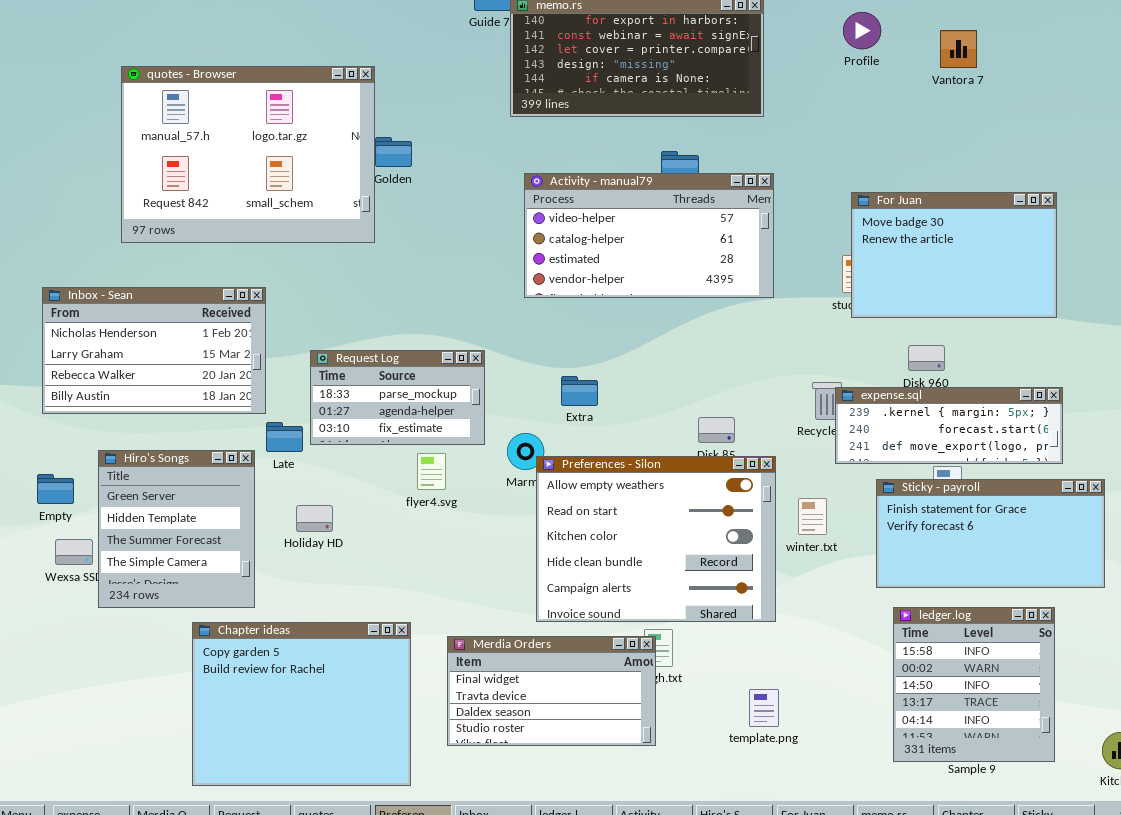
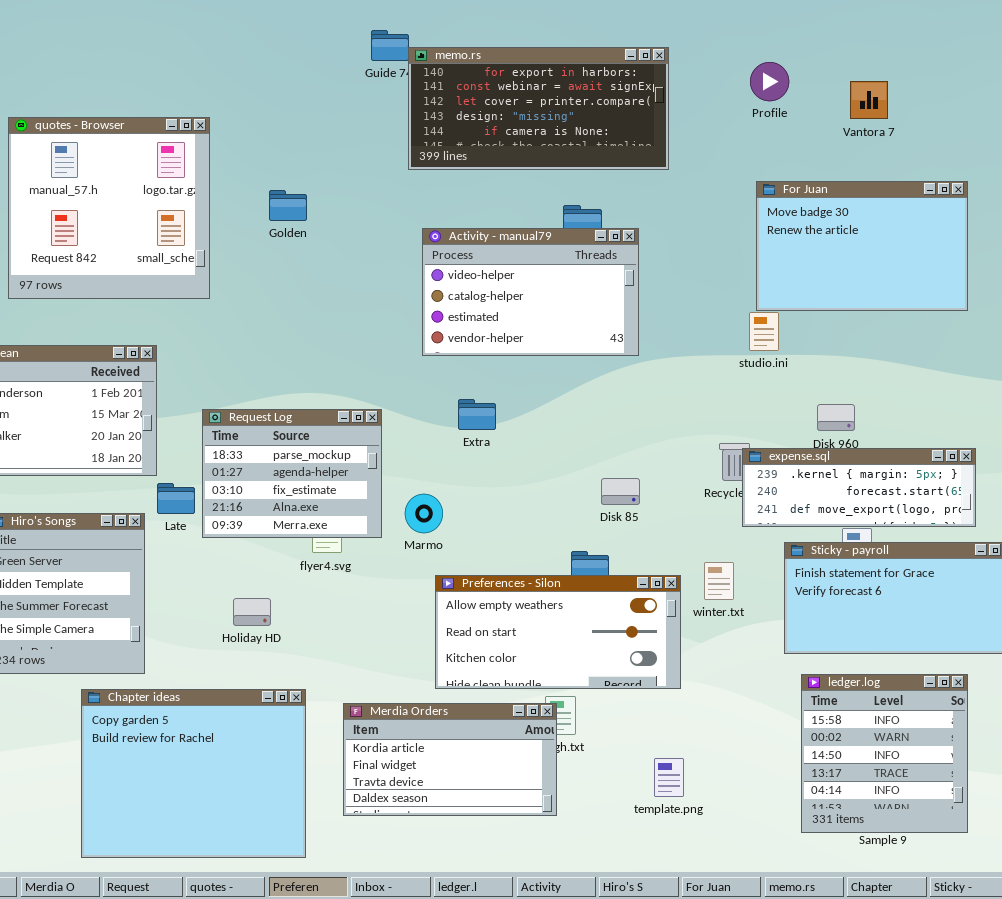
quotes - Browser: [121,66,375,243] -> [8,117,210,299], resized
Activity - manual79: [524,173,774,298] -> [422,228,639,356], resized
For Juan: [851,192,1057,318] -> [756,181,968,311], moved
Request Log: [310,350,485,445] -> [202,409,382,538], resized
Extra: [561,376,598,406] -> [458,399,496,430], moved
Preferences - Silon: [536,456,776,622] -> [435,575,681,689], resized
Holiday HD: [296,505,333,532] -> [233,598,271,626], moved
Merdia Orders: [447,636,656,746] -> [343,703,557,816], scrolled up 1 row

